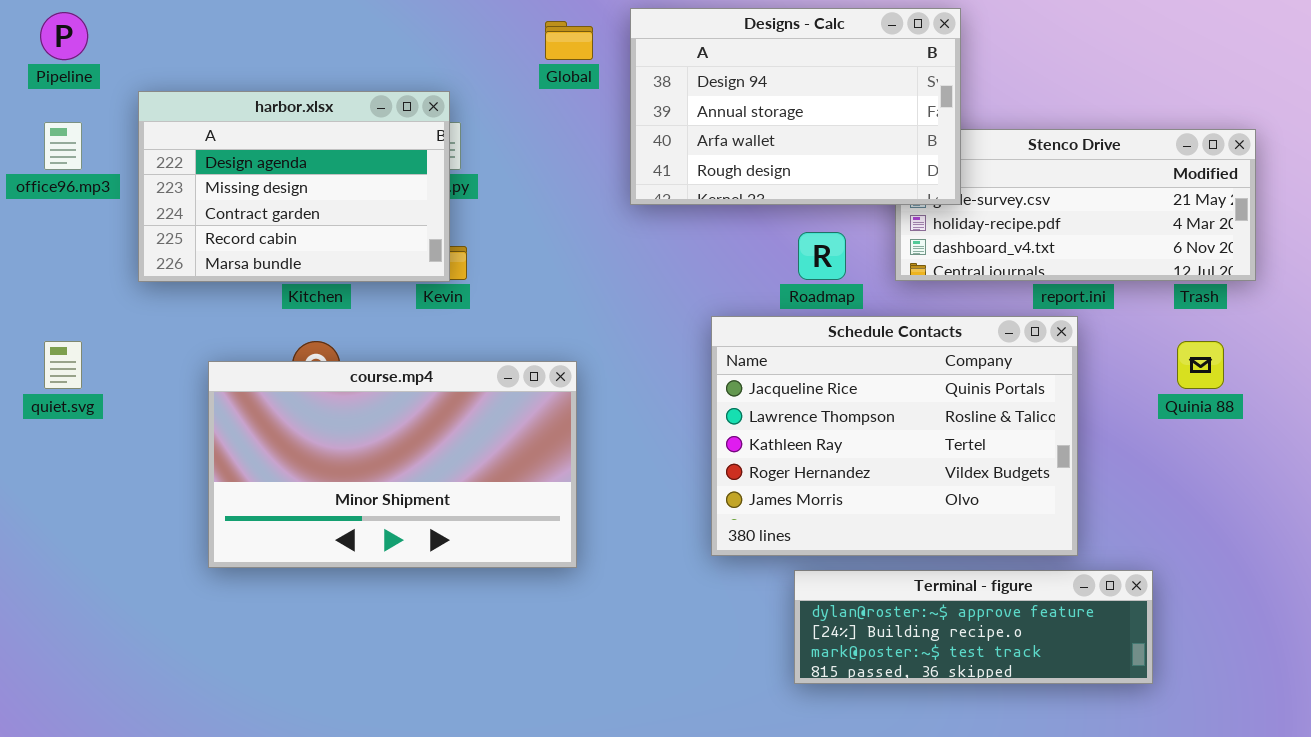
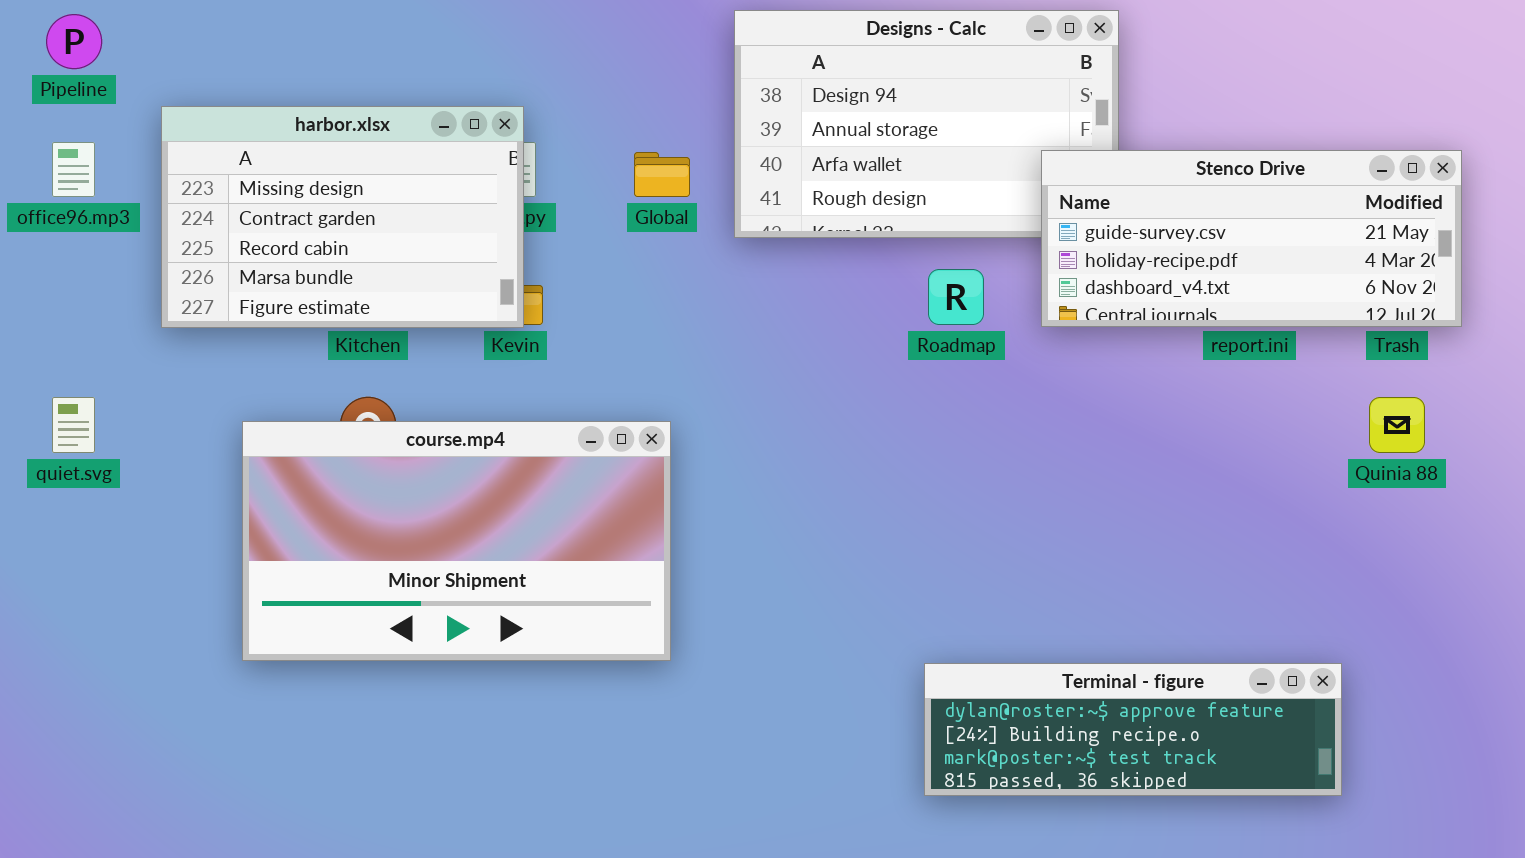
Global: [545,21,593,60] -> [634,152,690,197], moved
harbor.xlsx: [138,91,450,282] -> [161,106,524,328], scrolled down 1 row
Stenco Drive: [895,129,1256,281] -> [1041,150,1462,327], raised
Schedule Contacts: [711,316,1078,556] -> none, closed

